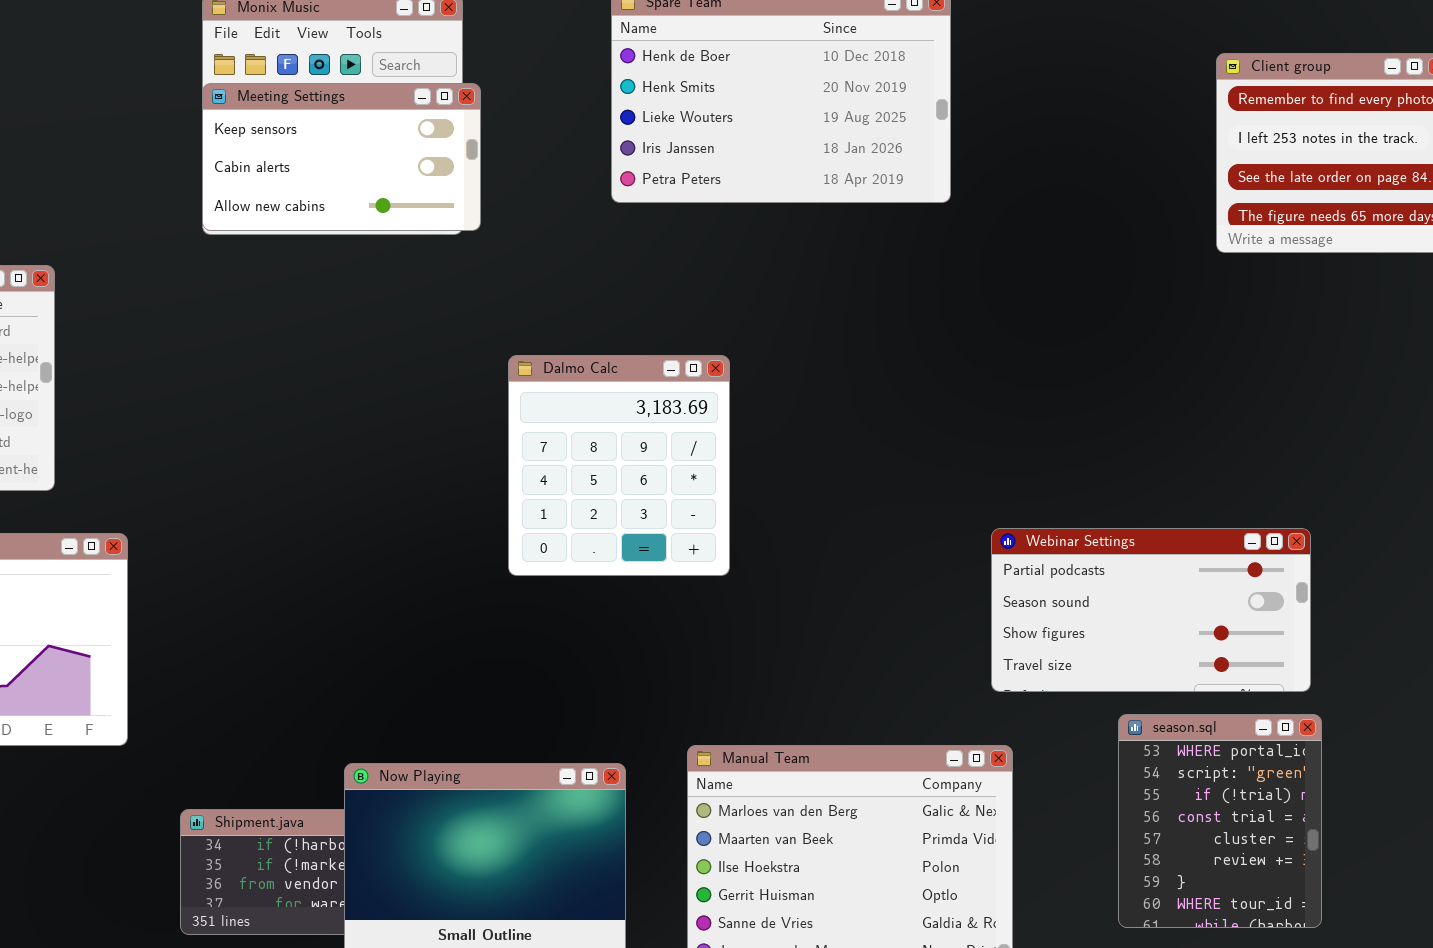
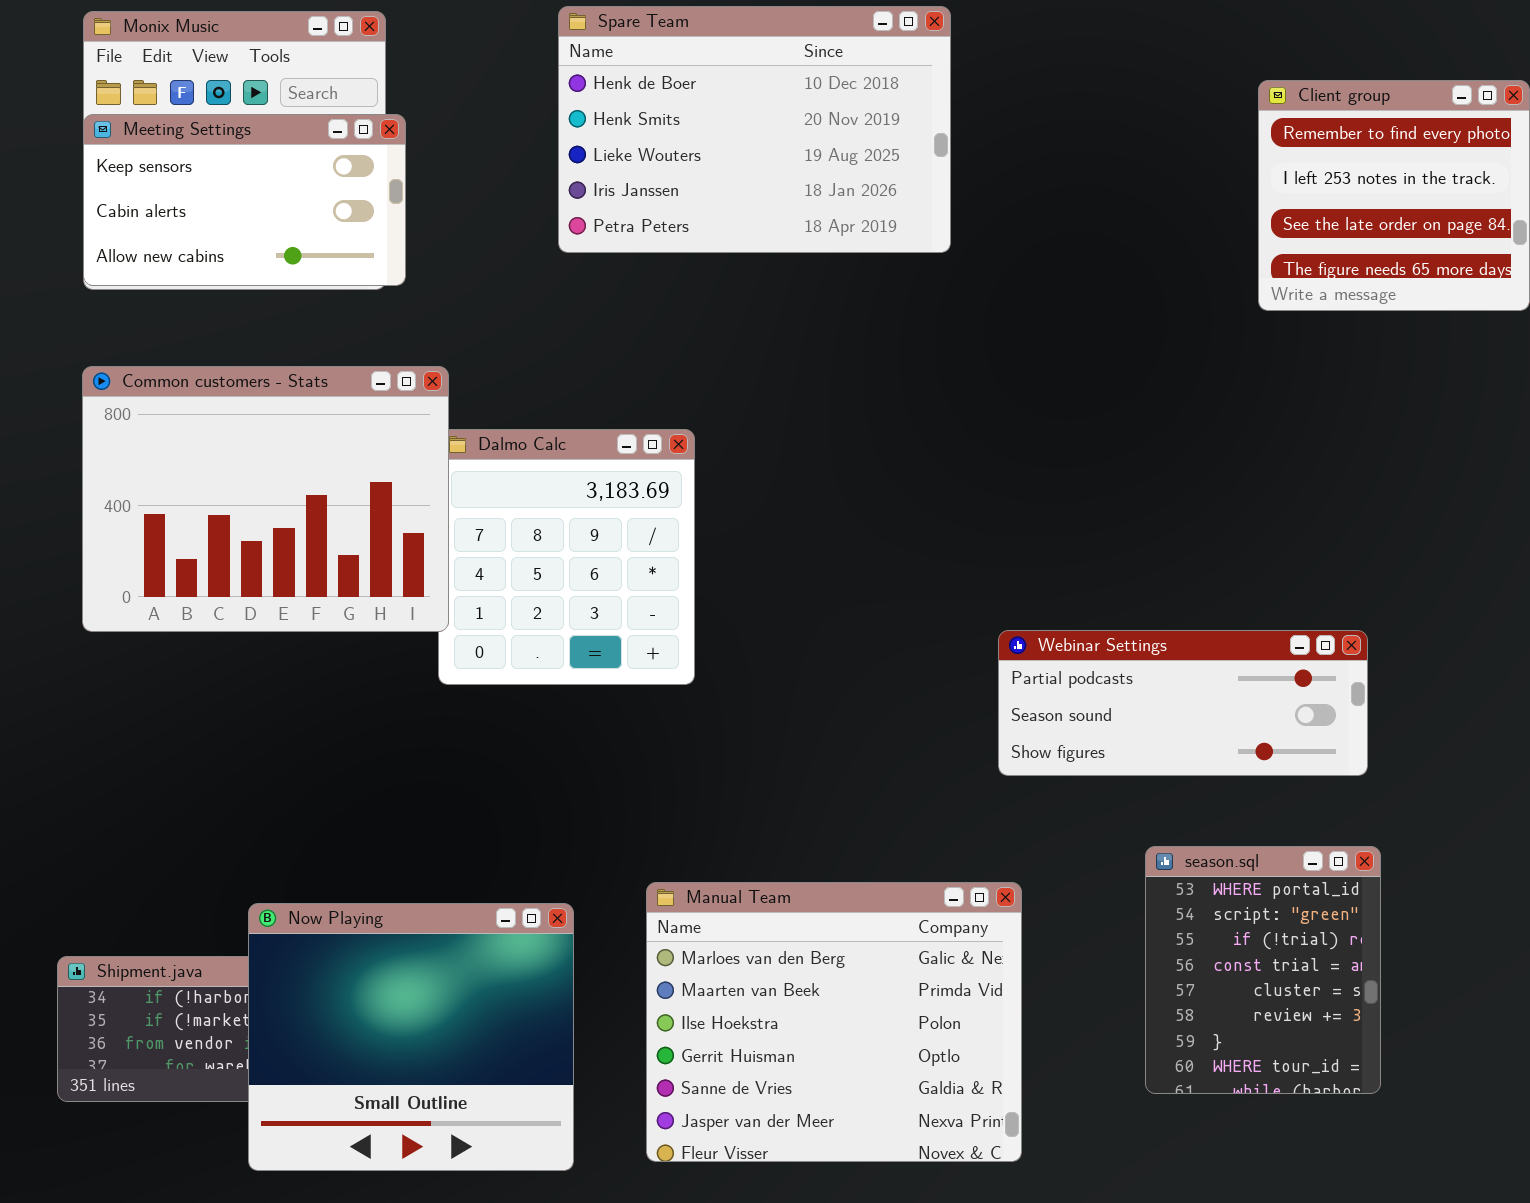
Common customers - Stats: none -> [82,366,449,632], opened
Webinar Settings: [991,528,1311,692] -> [998,630,1368,776], resized

